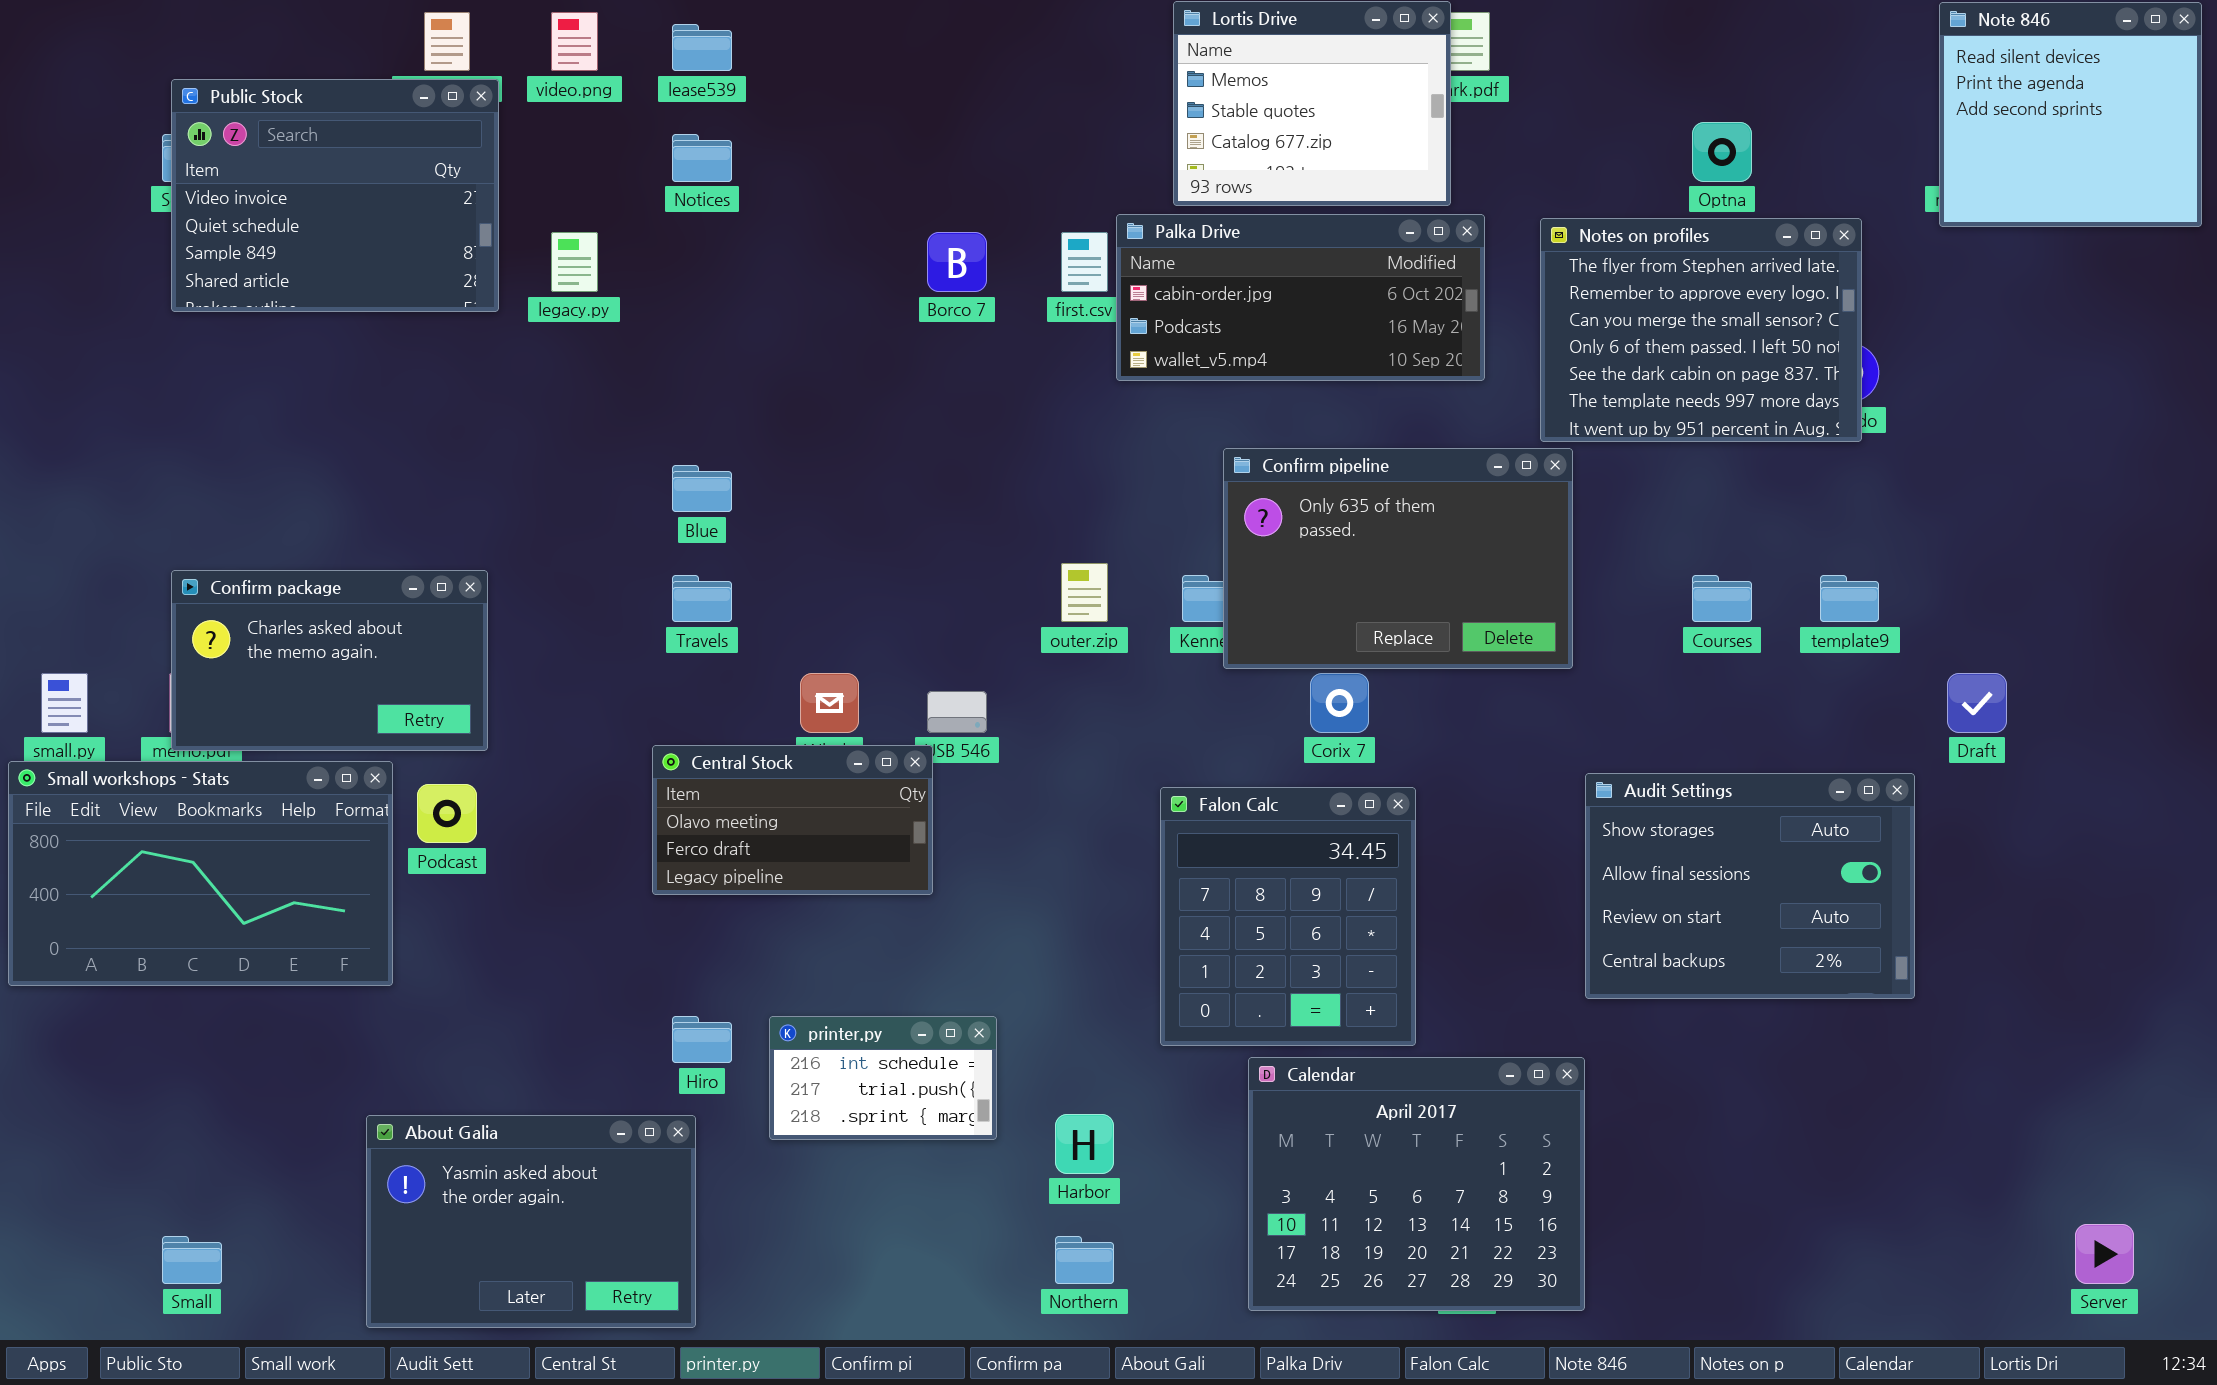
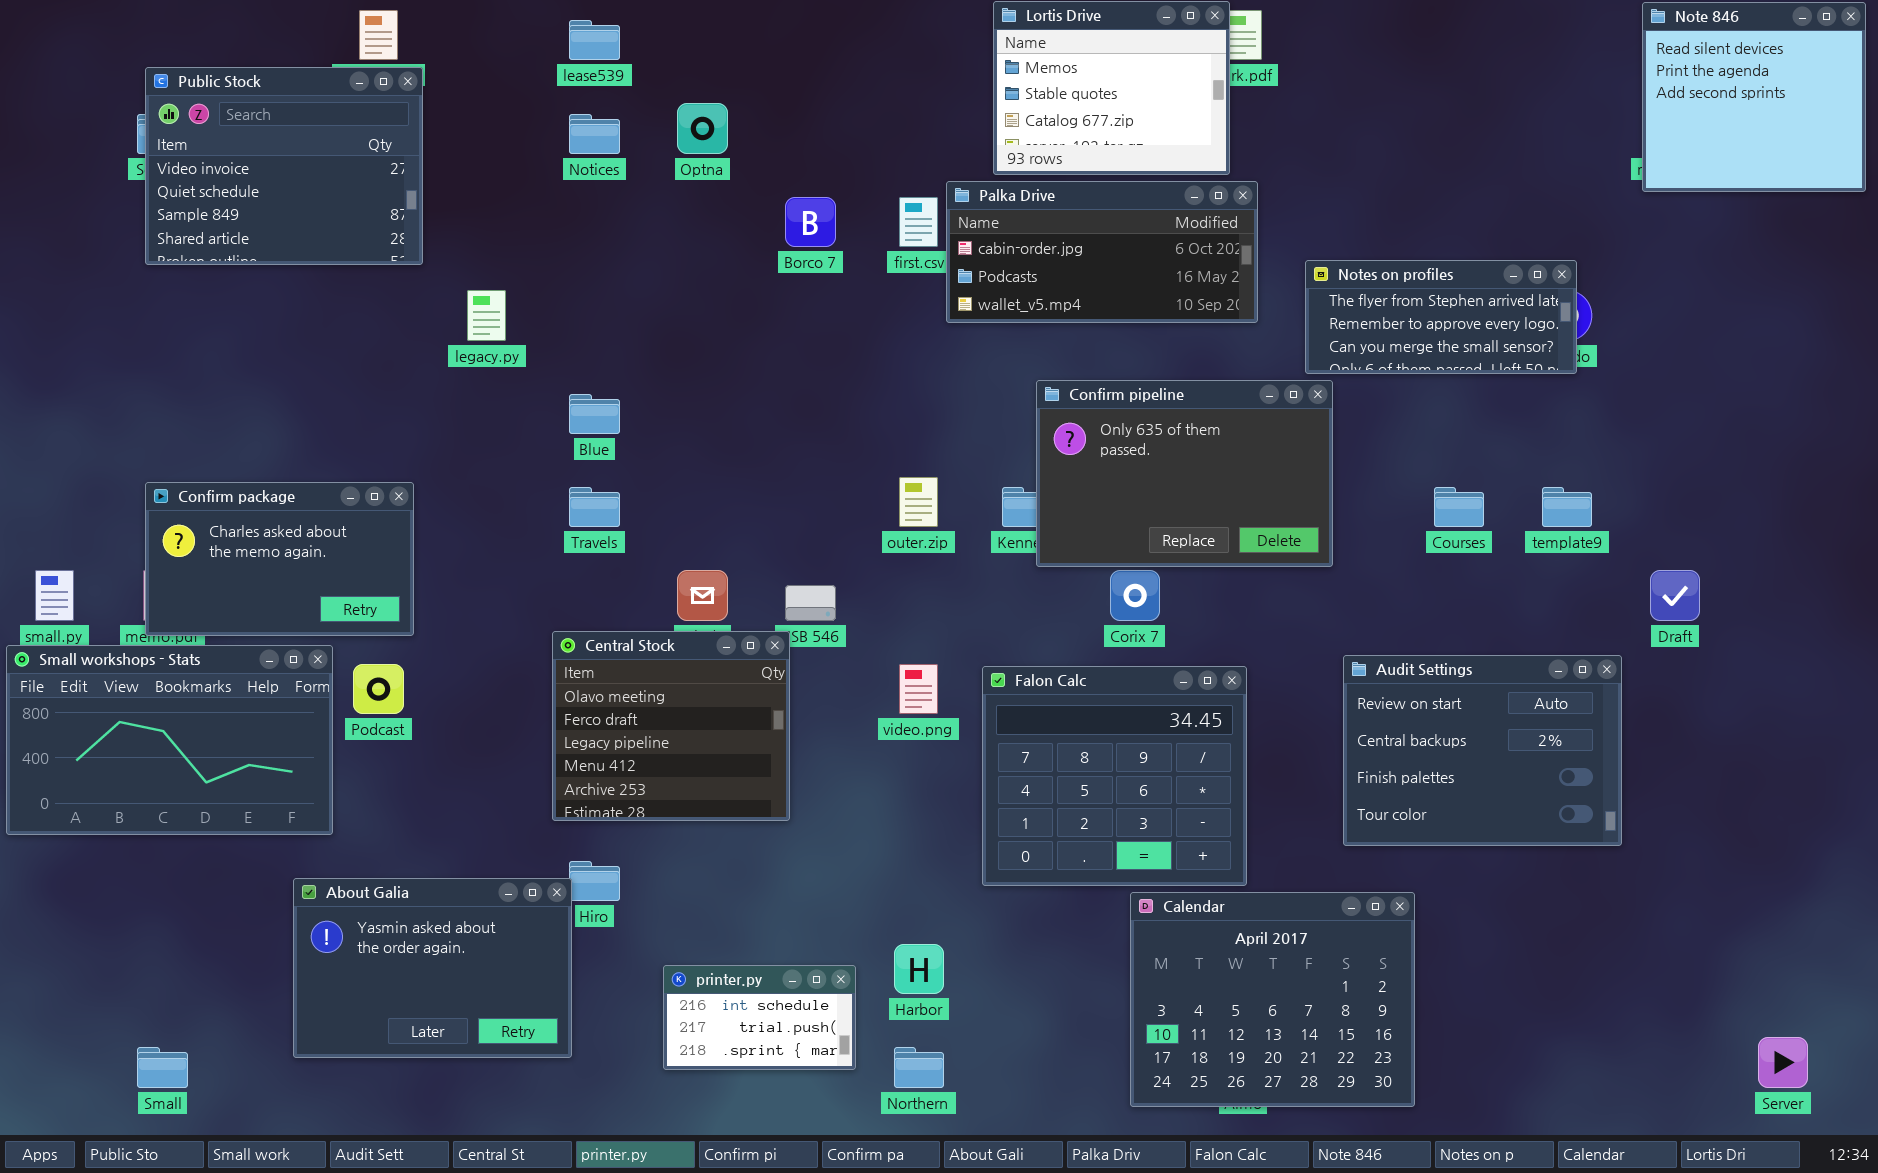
video.png: [551,12,598,71] -> [899,664,938,714], moved
Optna: [1692,122,1752,182] -> [677,103,728,154], moved
Notes on profiles: [1540,218,1862,442] -> [1305,260,1577,374], resized
legacy.py: [551,232,598,292] -> [467,290,506,341], moved
Central Stock: [652,745,933,895] -> [552,631,790,821], resized
Audit Settings: [1585,773,1915,999] -> [1343,655,1622,846], scrolled down 2 rows
Falon Calc: [1160,787,1416,1046] -> [982,666,1247,886], resized
printer.py: [769,1016,997,1140] -> [663,965,856,1070], moved
Calendar: [1248,1057,1585,1311] -> [1130,892,1415,1107], moved
About Galia: [366,1115,696,1328] -> [293,878,572,1058], moved

